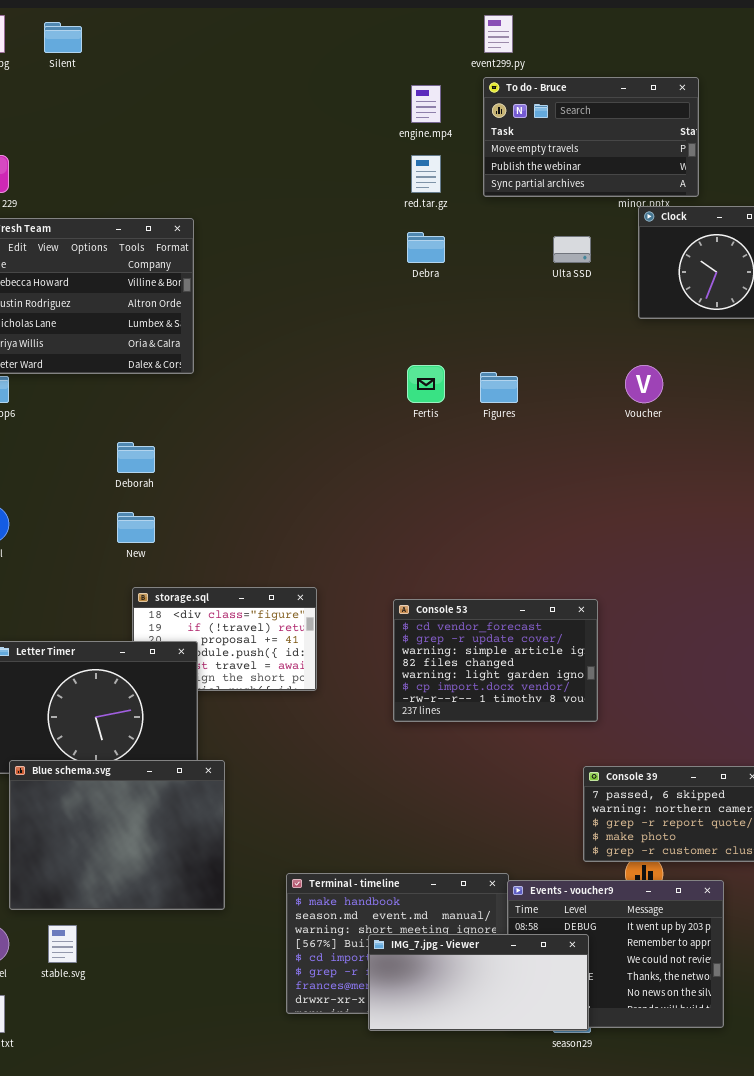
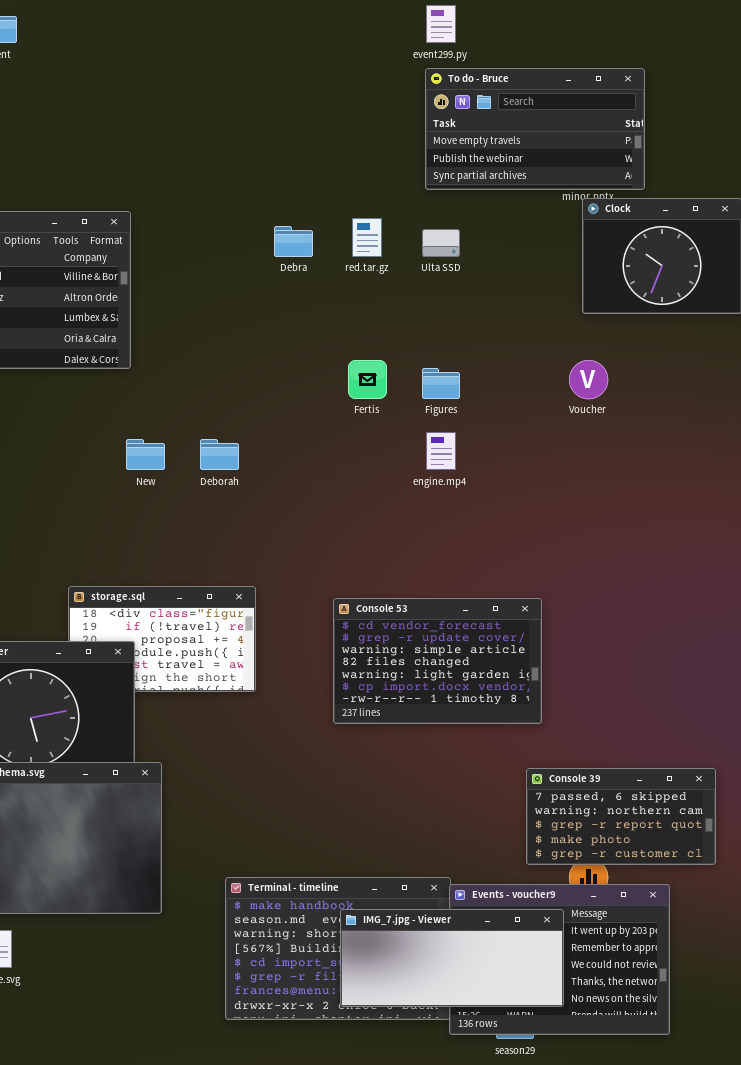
engine.mp4: [411,85,441,123] -> [426,432,456,470], moved
red.tar.gz: [411,155,441,193] -> [352,218,382,257], moved
Debra: [407,232,445,263] -> [274,226,313,257], moved
Ulta SSD: [553,236,591,263] -> [422,229,460,257], moved
Deborah: [117,442,155,473] -> [200,439,239,470], moved
New: [117,512,155,543] -> [126,439,165,470], moved
IMG_7.jpg - Viewer: [368,934,589,1031] -> [340,909,564,1007], moved

